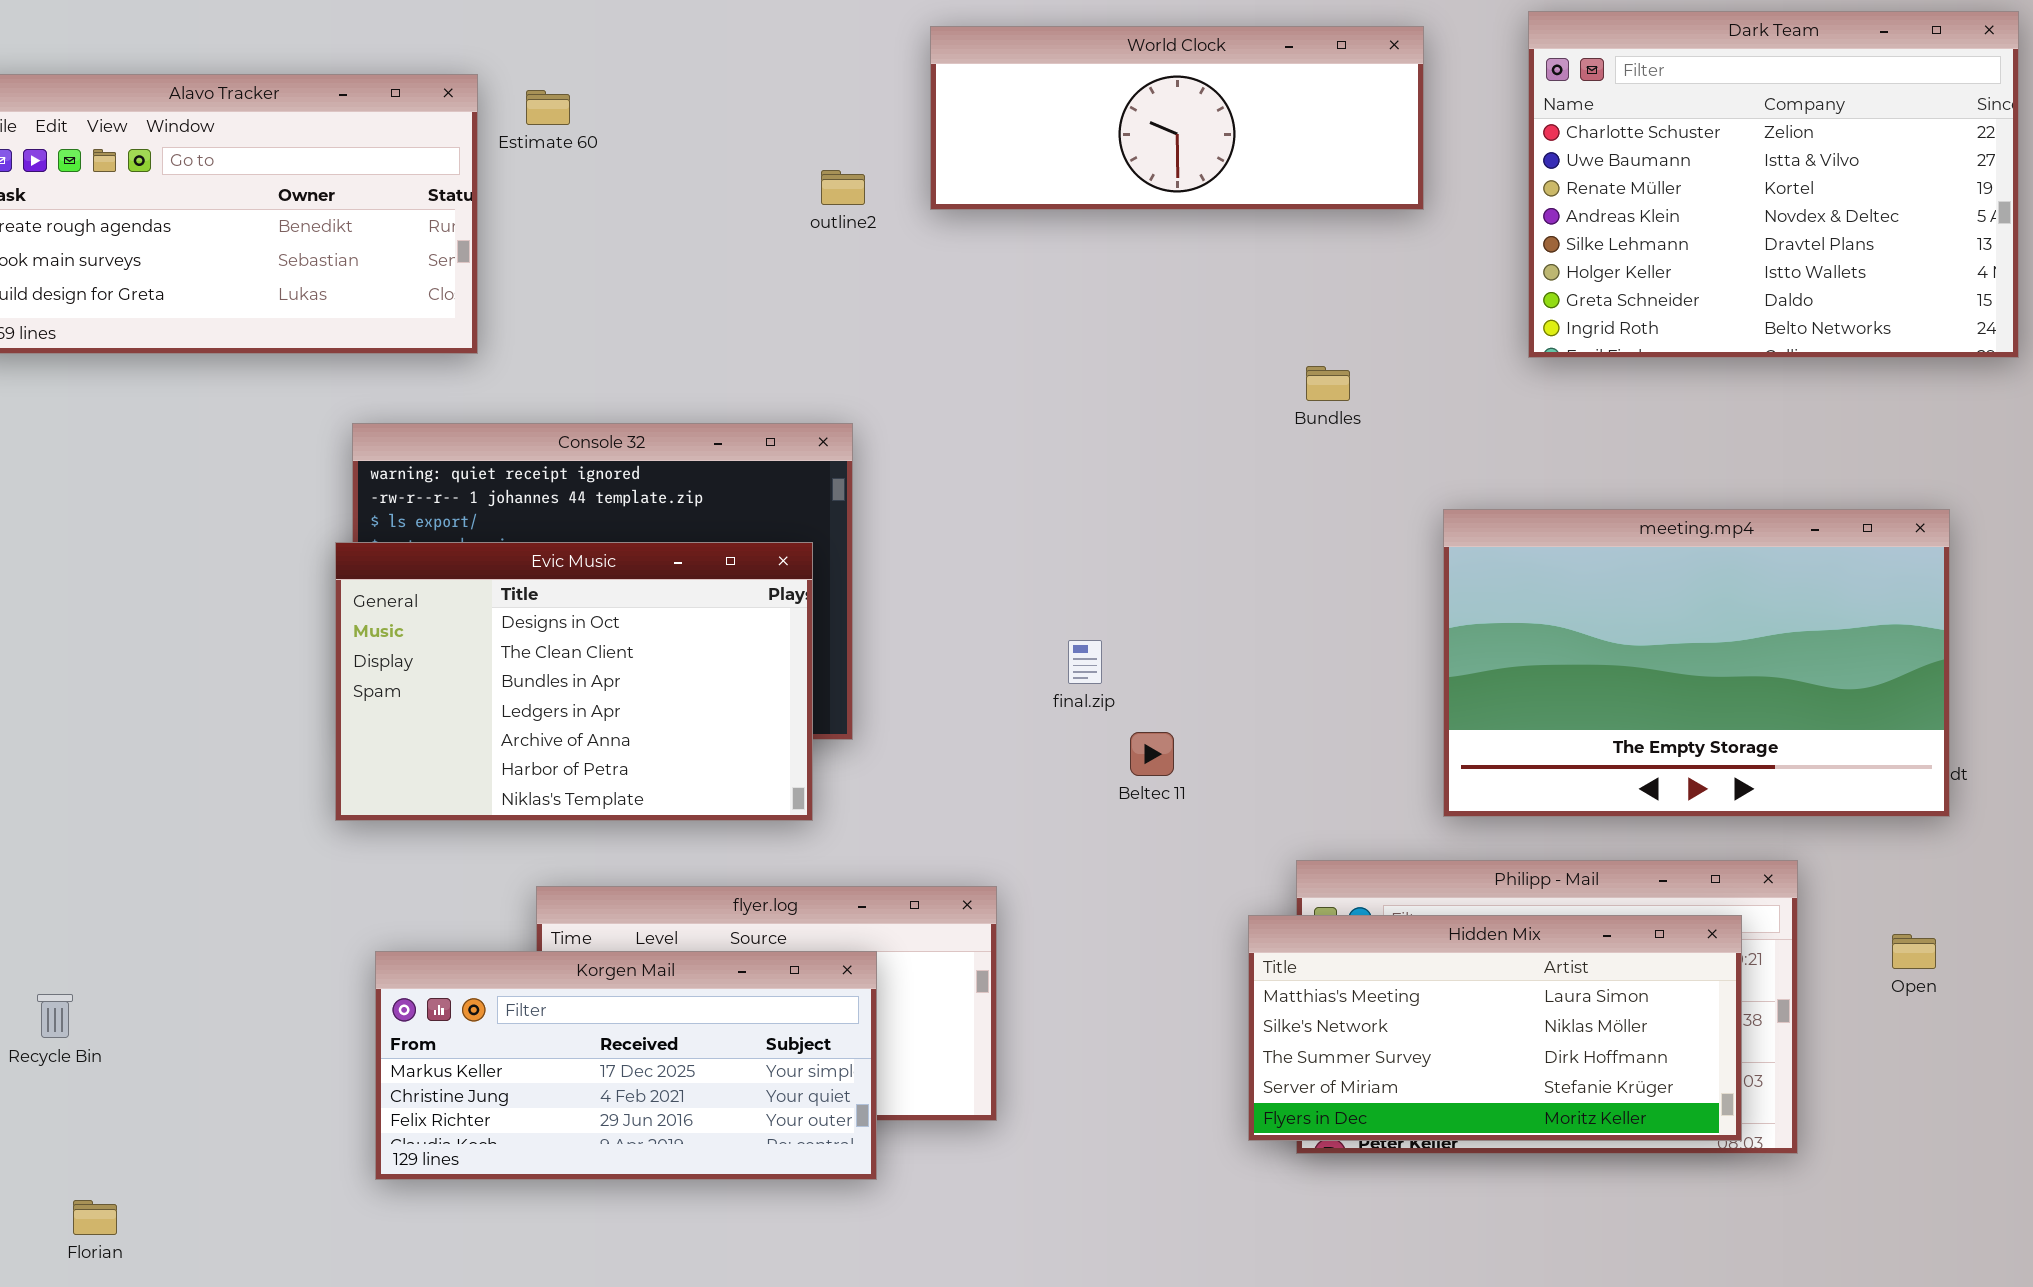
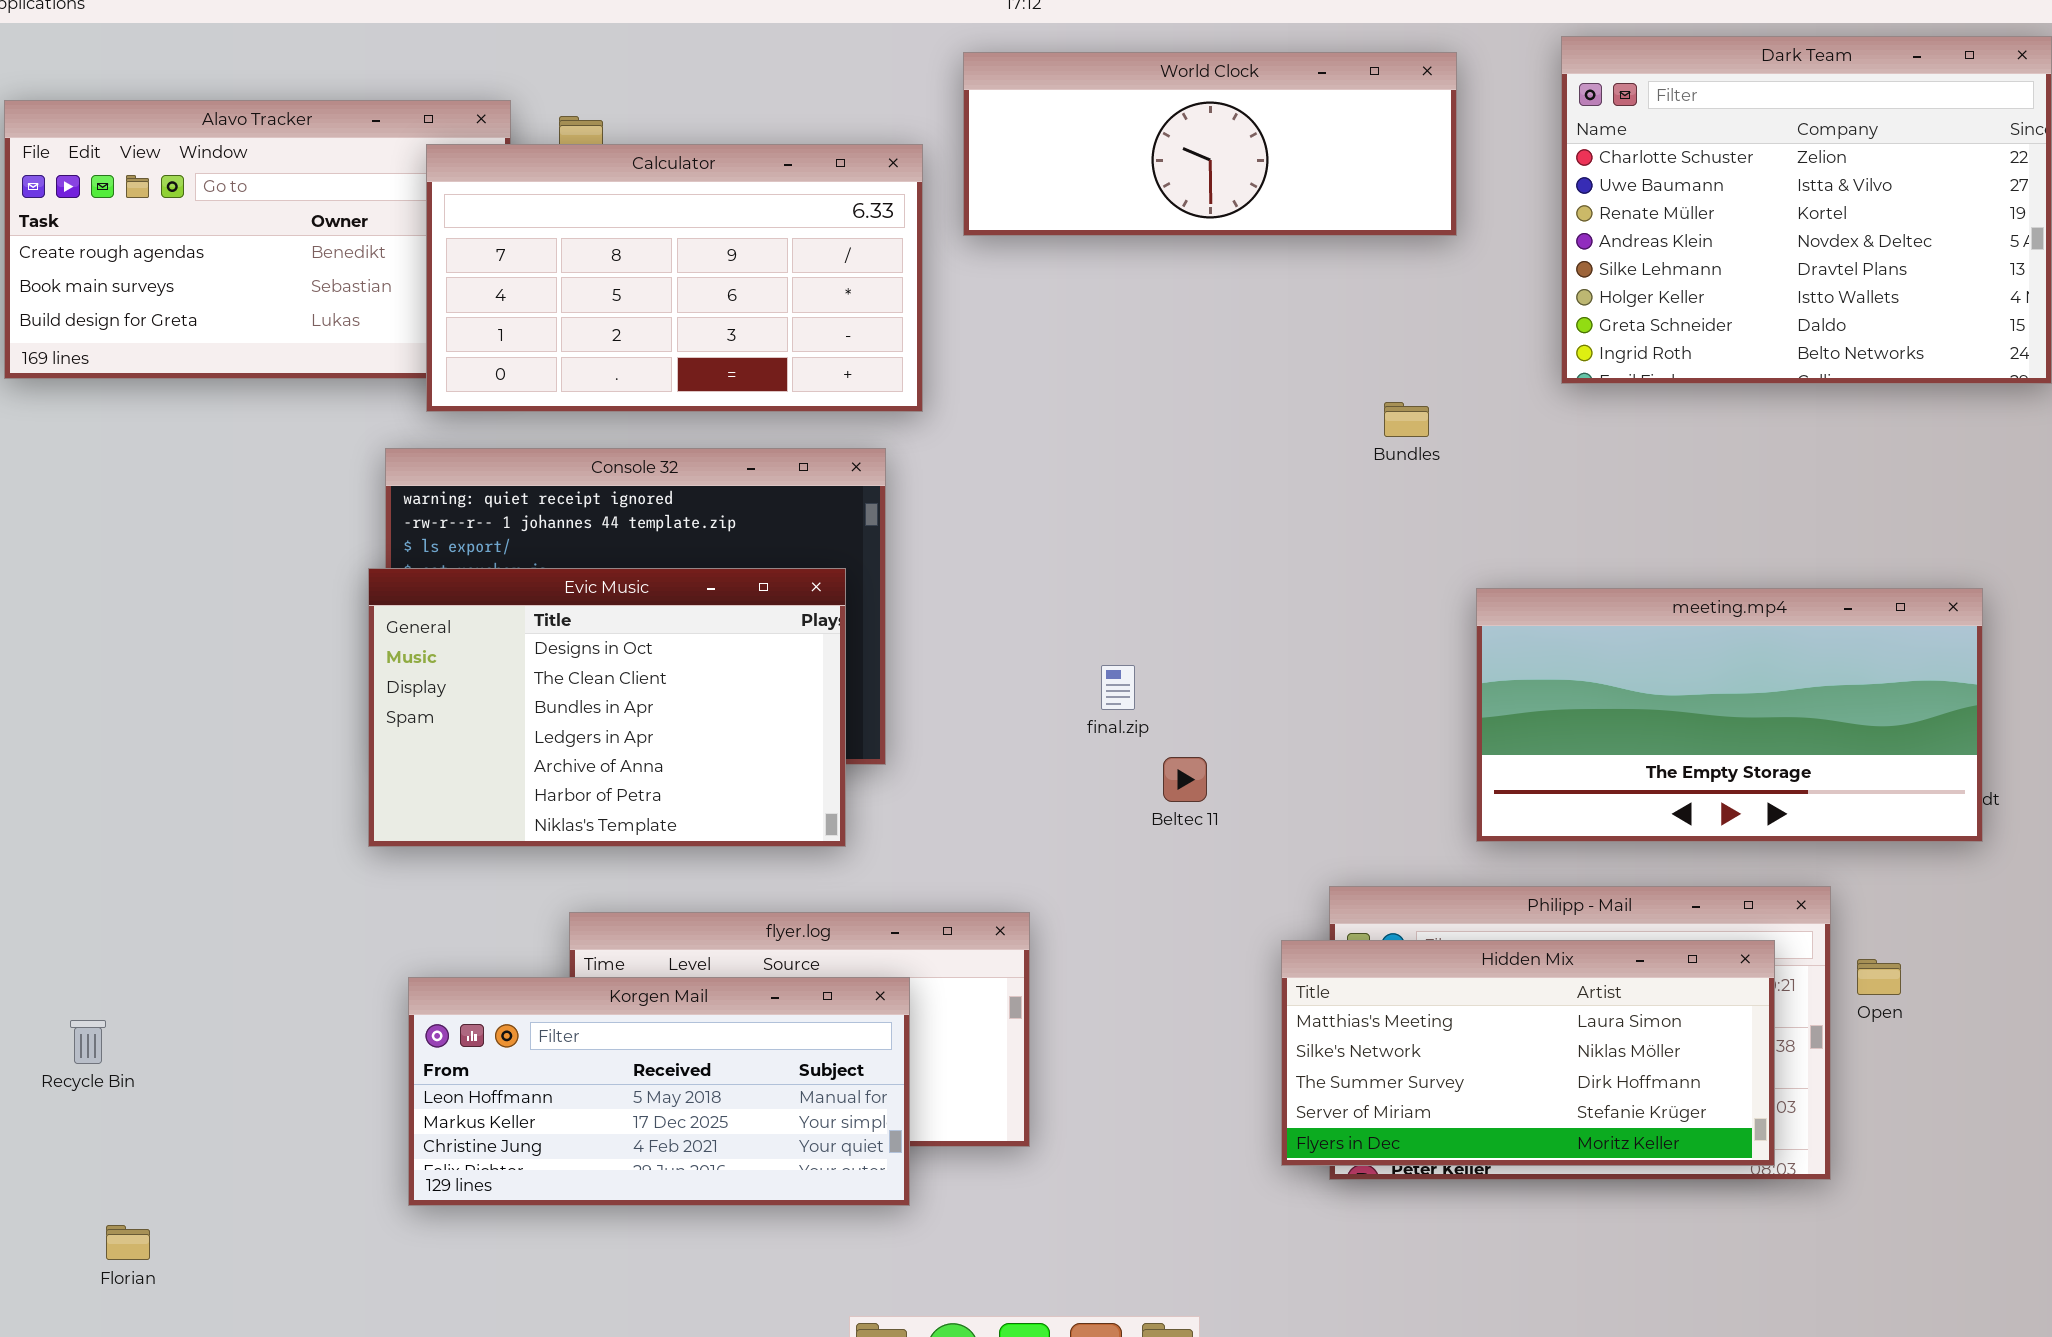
Calculator: none -> [426,144,923,412], opened
Bundles: [1306,366,1350,401] -> [1384,402,1429,437], moved
meeting.mp4: [1443,509,1950,817] -> [1476,588,1983,842], resized
Open: [1892,934,1936,969] -> [1857,959,1901,995], moved
Korgen Mail: [375,951,877,1180] -> [408,977,910,1206], scrolled up 1 row

